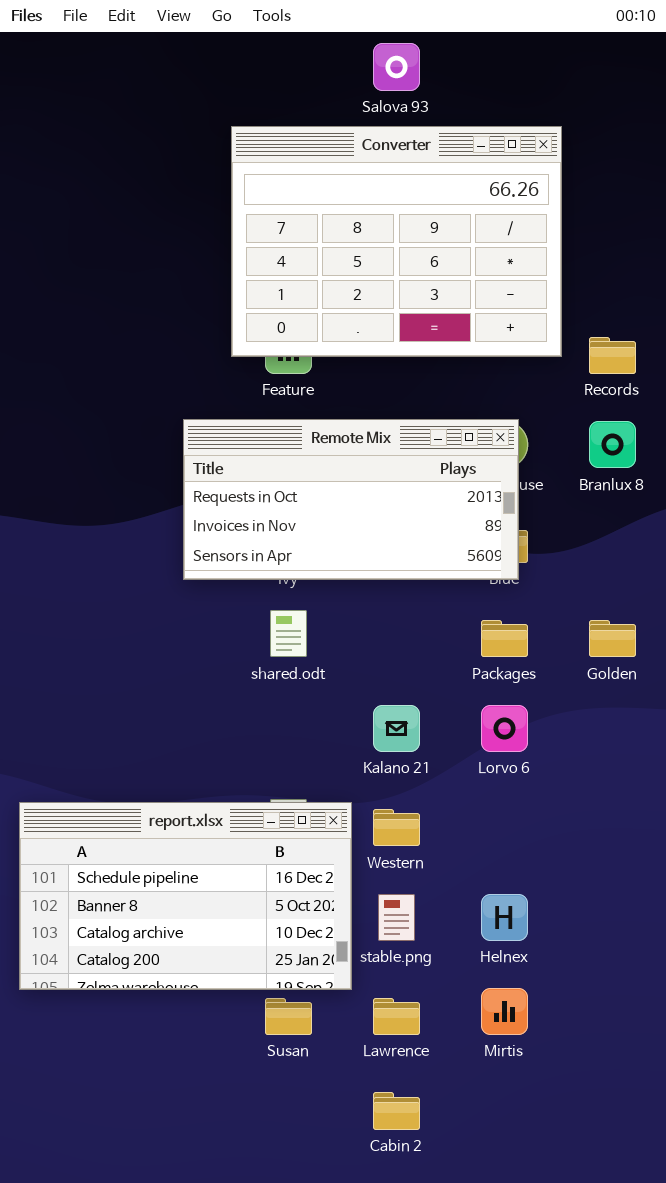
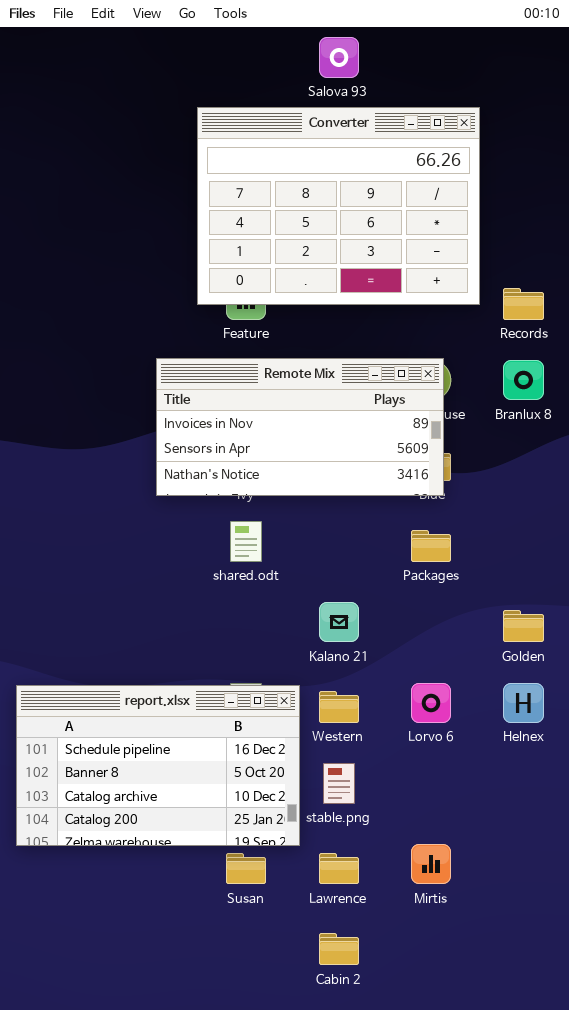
Remote Mix: [183,419,519,580] -> [156,358,444,496], scrolled down 1 row
Golden: [589,620,636,657] -> [503,610,544,642], moved
Lorvo 6: [481,705,528,752] -> [411,683,451,723], moved
Helnex: [481,894,528,941] -> [503,683,544,723], moved

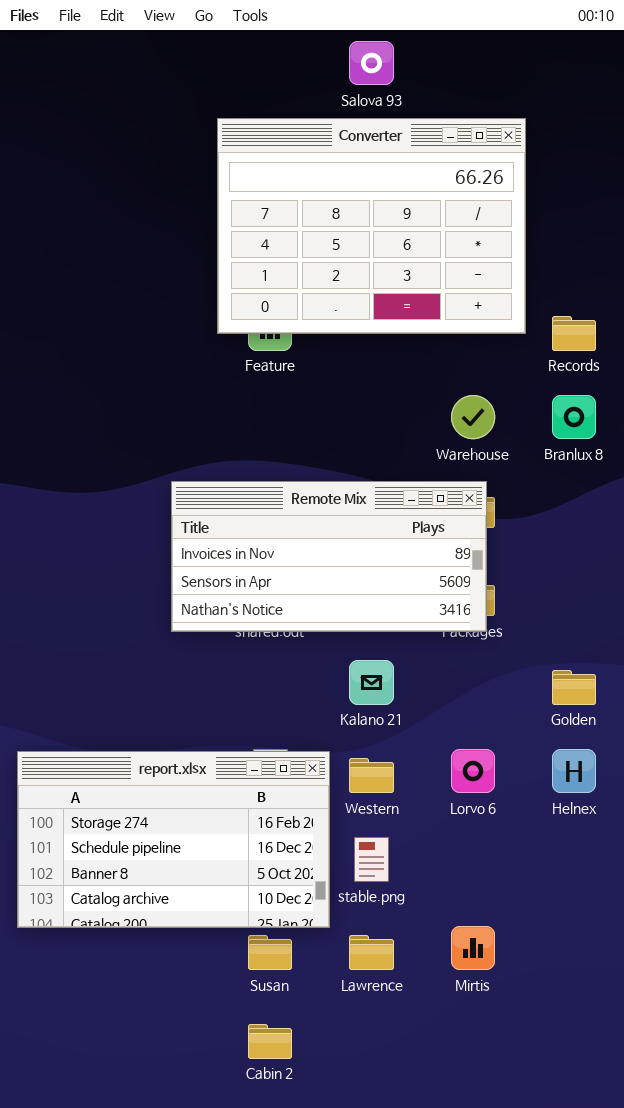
Remote Mix: [156,358,444,496] -> [171,481,487,632], moved
report.xlsx: [16,685,300,846] -> [17,751,330,928], scrolled up 1 row
Cabin 2: [319,933,359,965] -> [248,1024,292,1059], moved

